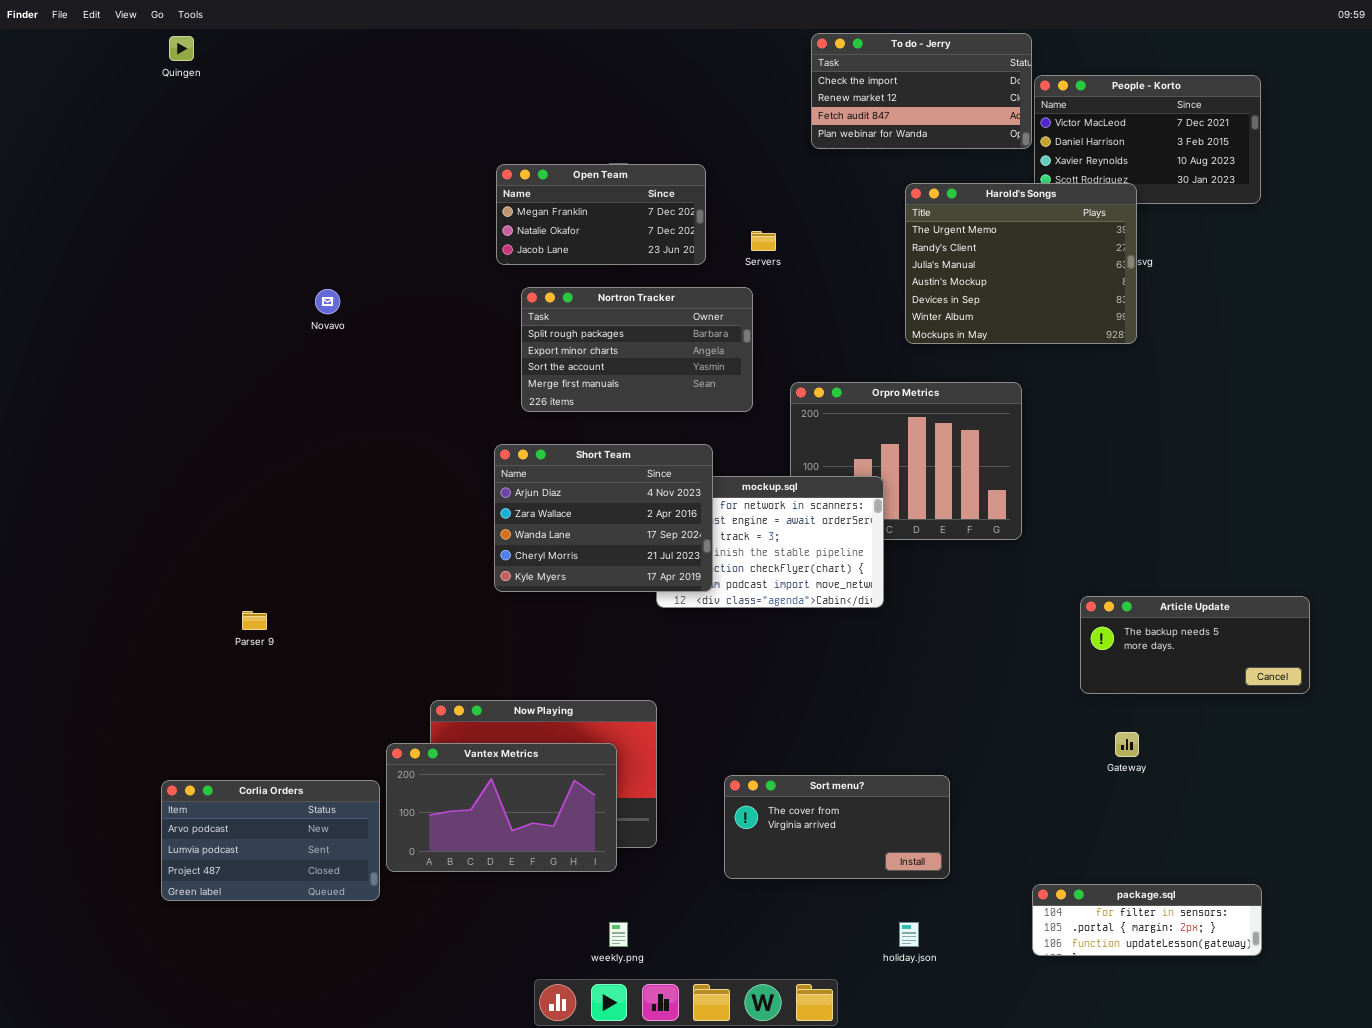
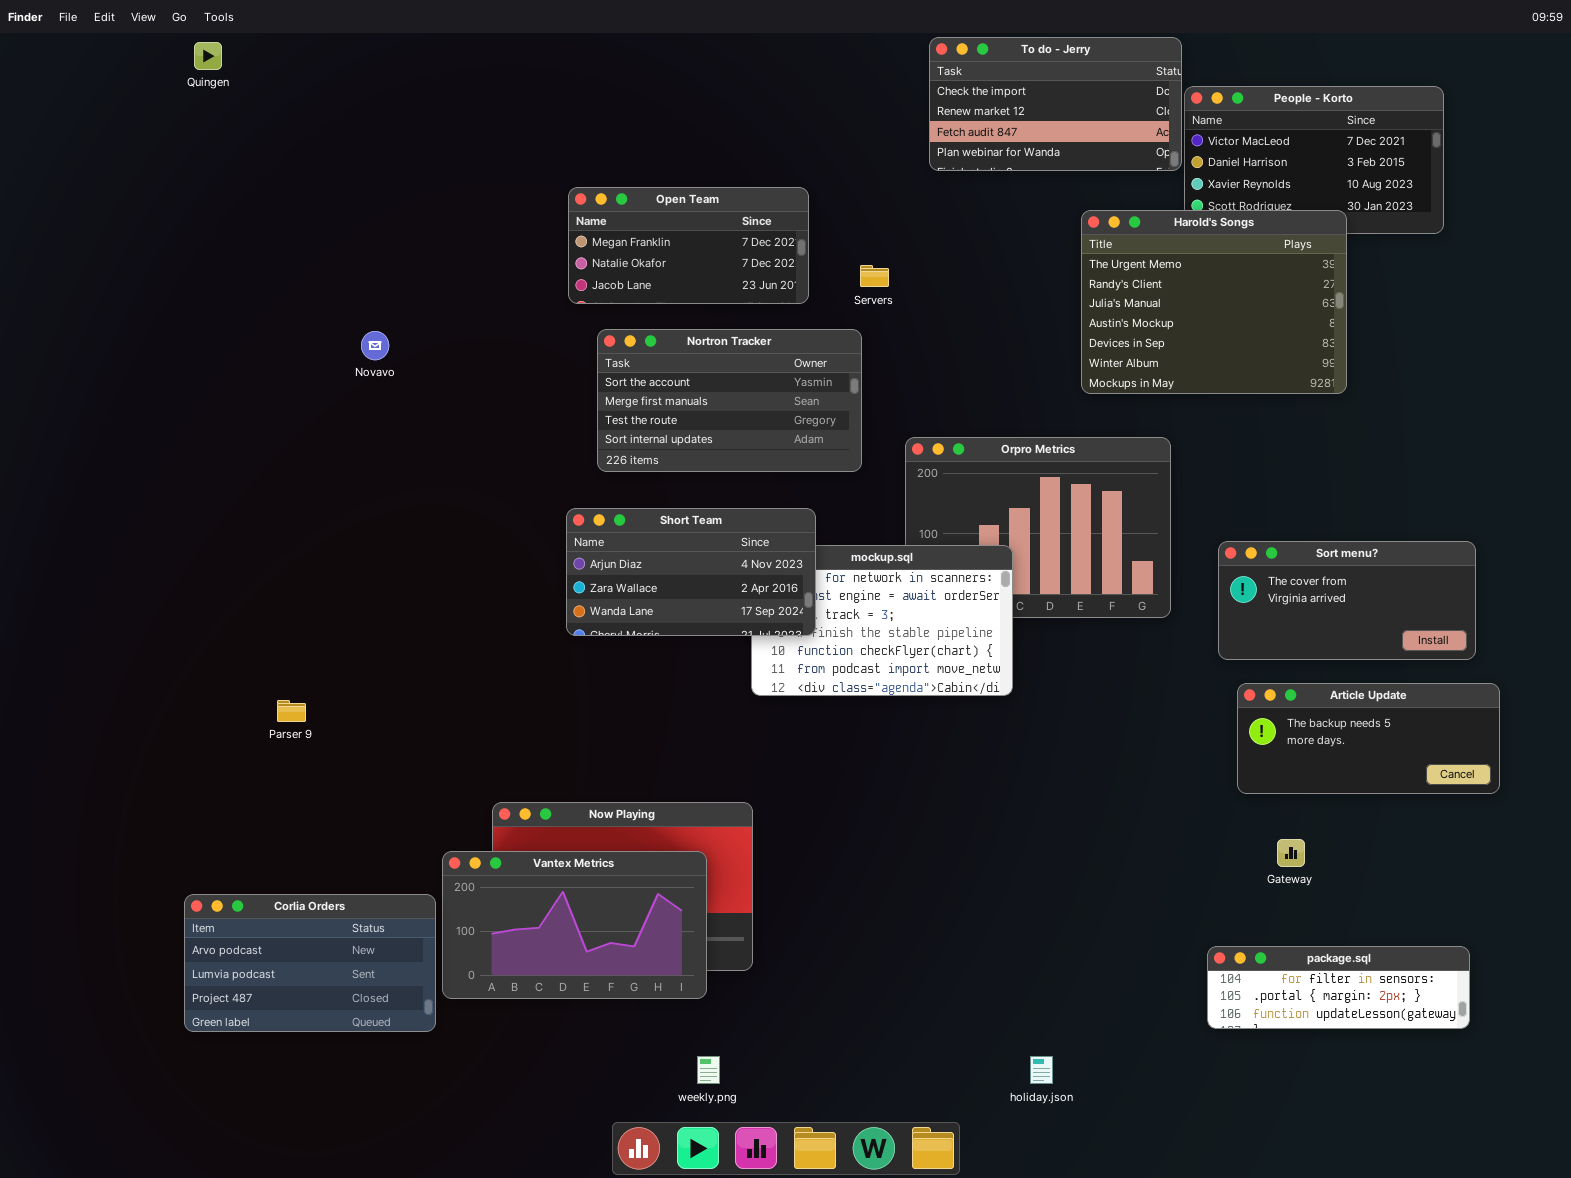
Harold's Songs: [905,183,1137,344] -> [1081,210,1347,394], moved
Nortron Tracker: [521,287,753,412] -> [597,329,862,472], scrolled down 2 rows
Short Team: [494,444,713,592] -> [566,508,816,636], resized
Sort menu?: [724,775,950,879] -> [1218,541,1476,660], moved
package.sql: [1032,884,1262,956] -> [1207,946,1470,1029], moved

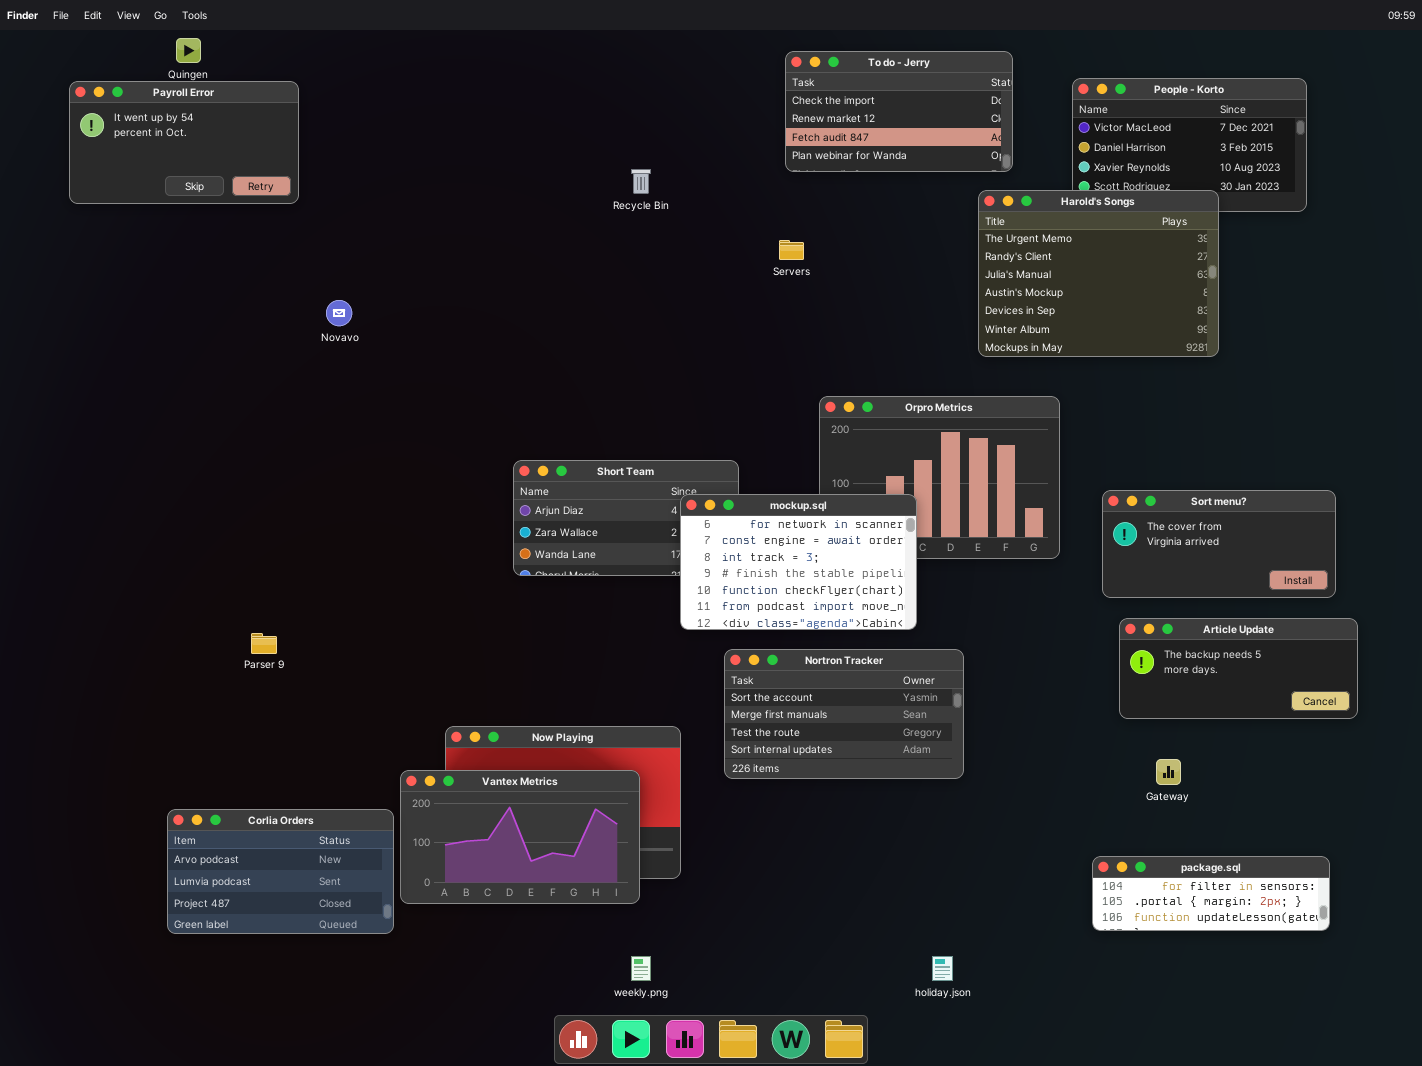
To do - Jerry: [929,37,1182,171] -> [785,51,1013,172], moved
Payroll Error: none -> [69,81,299,204], opened
Open Team: [568,187,809,304] -> none, closed
Nortron Tracker: [597,329,862,472] -> [724,649,964,779], moved
mockup.sql: [751,545,1013,696] -> [680,494,917,630], raised

